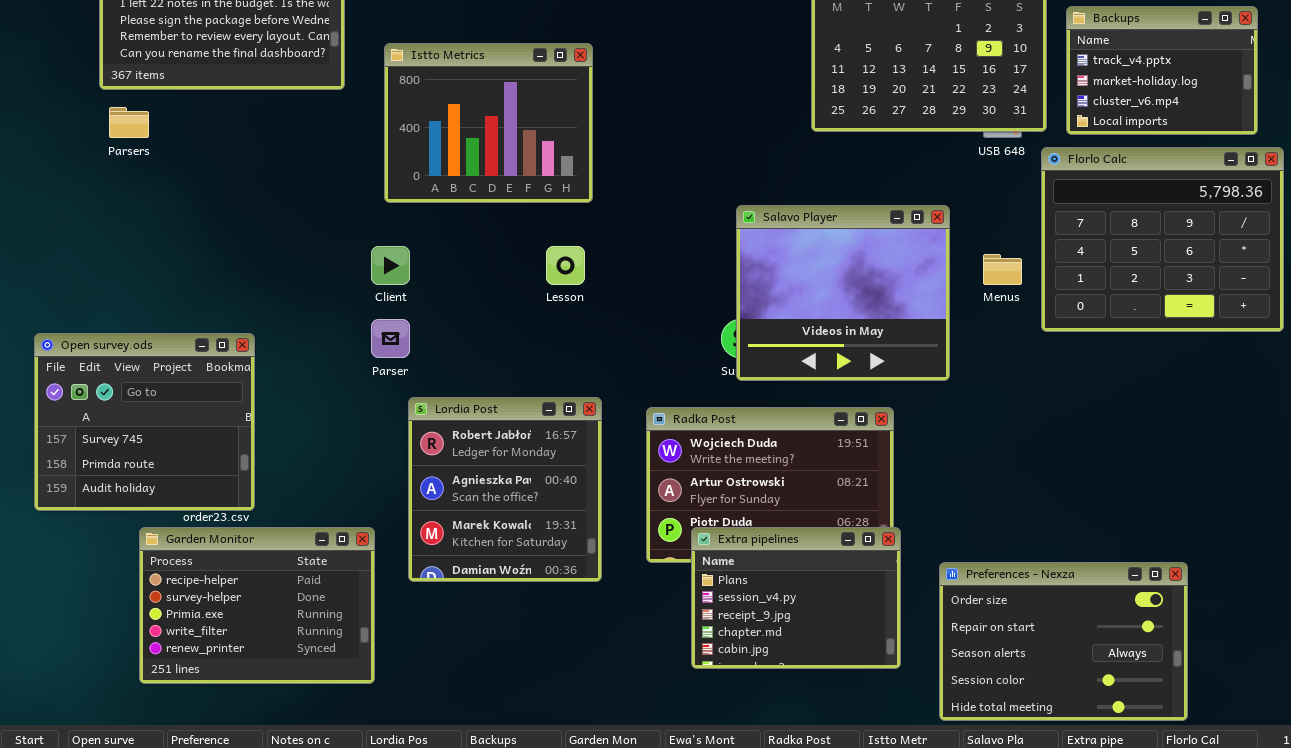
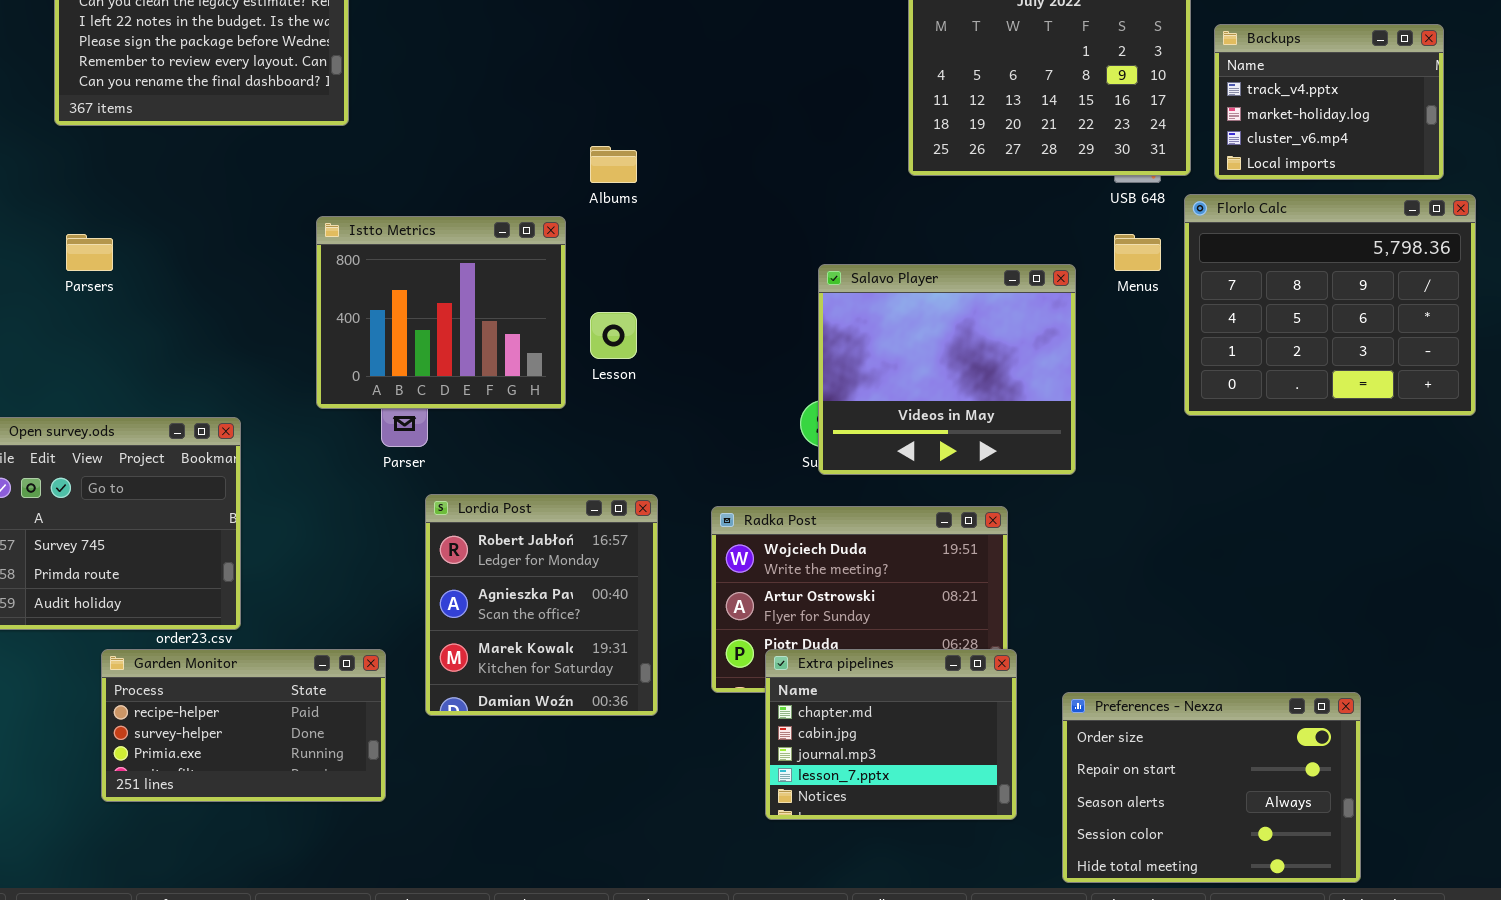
Istto Metrics: [384,43,593,203] -> [316,216,566,409], moved
Parsers: [109,107,149,138] -> [66,234,113,271], moved
Menus: [983,254,1022,285] -> [1114,234,1161,271], moved
Garden Monitor: [139,527,375,684] -> [101,649,386,802], resized
Extra pipelines: [691,527,901,669] -> [765,649,1017,820], scrolled down 3 rows

